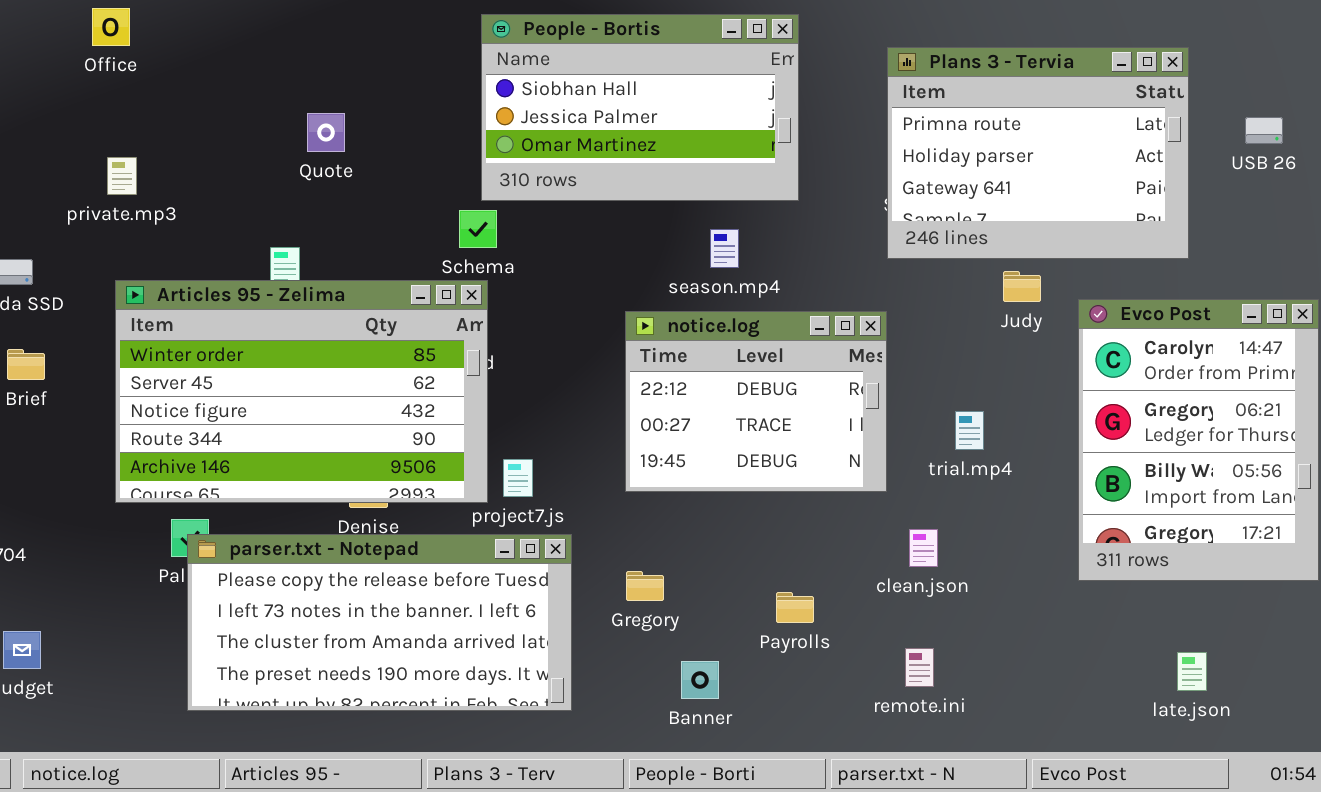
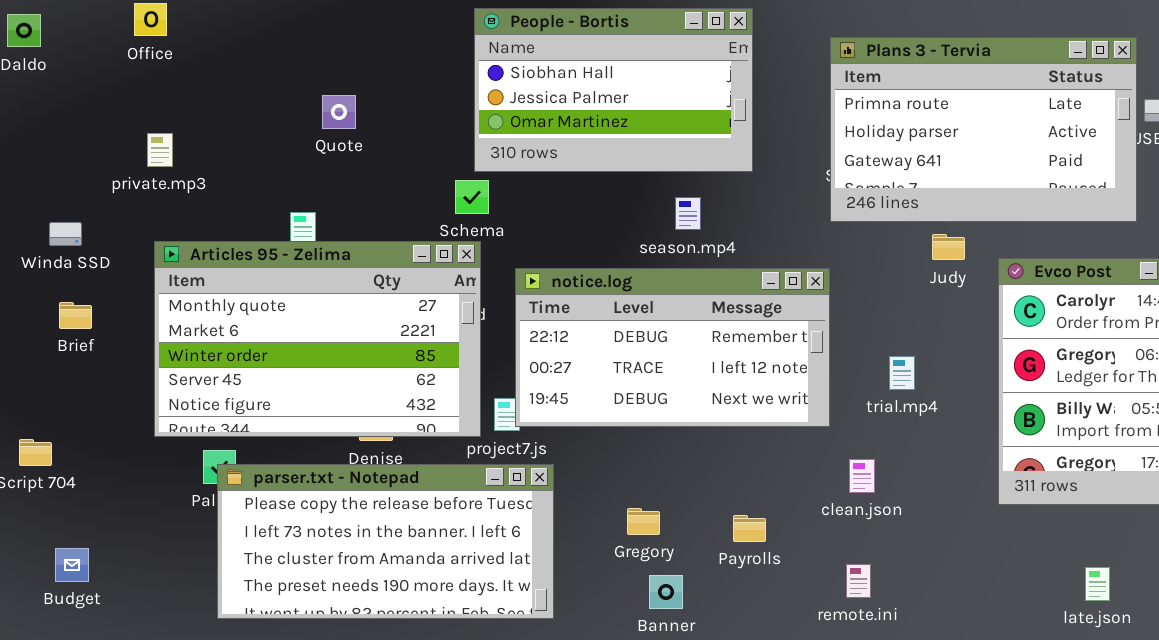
Plans 3 - Tervia: [887,47,1189,259] -> [830,37,1137,222], resized
Articles 95 - Zelima: [115,280,488,503] -> [154,241,481,437], scrolled up 2 rows
notice.log: [625,311,887,492] -> [515,268,830,427], resized
Gregory: [626,571,664,601] -> [627,508,660,535], moved

